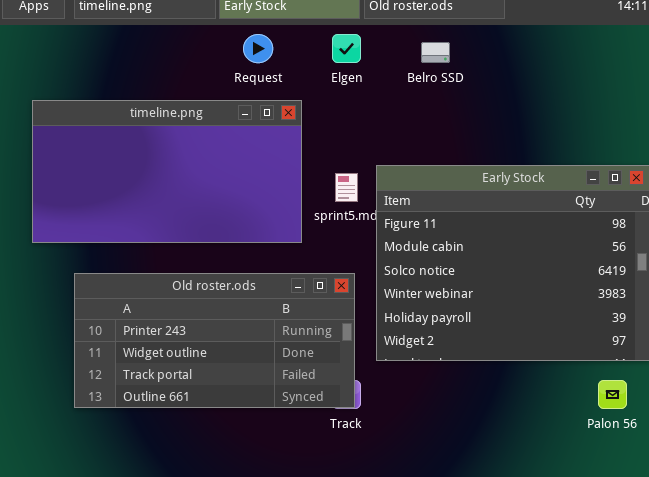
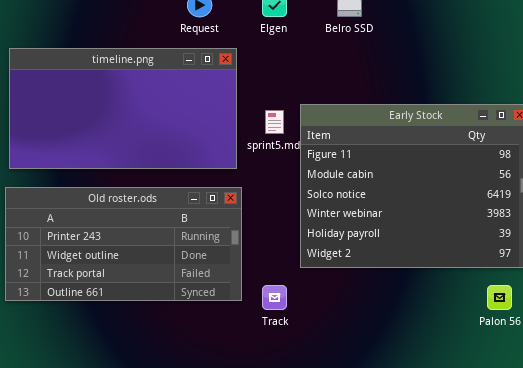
Old roster.ods: [74,273,355,408] -> [5,187,242,301], moved

